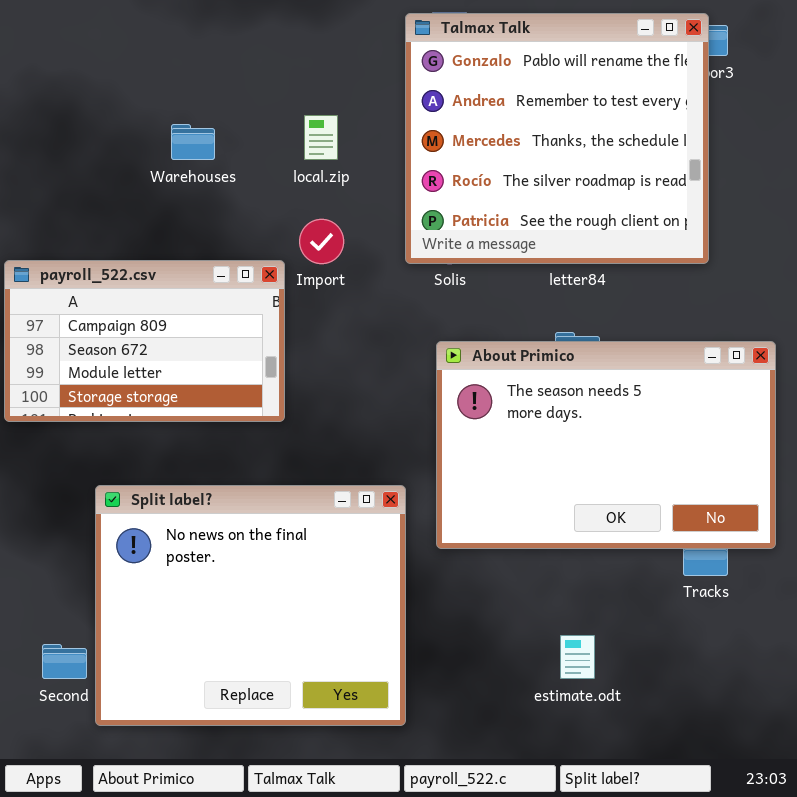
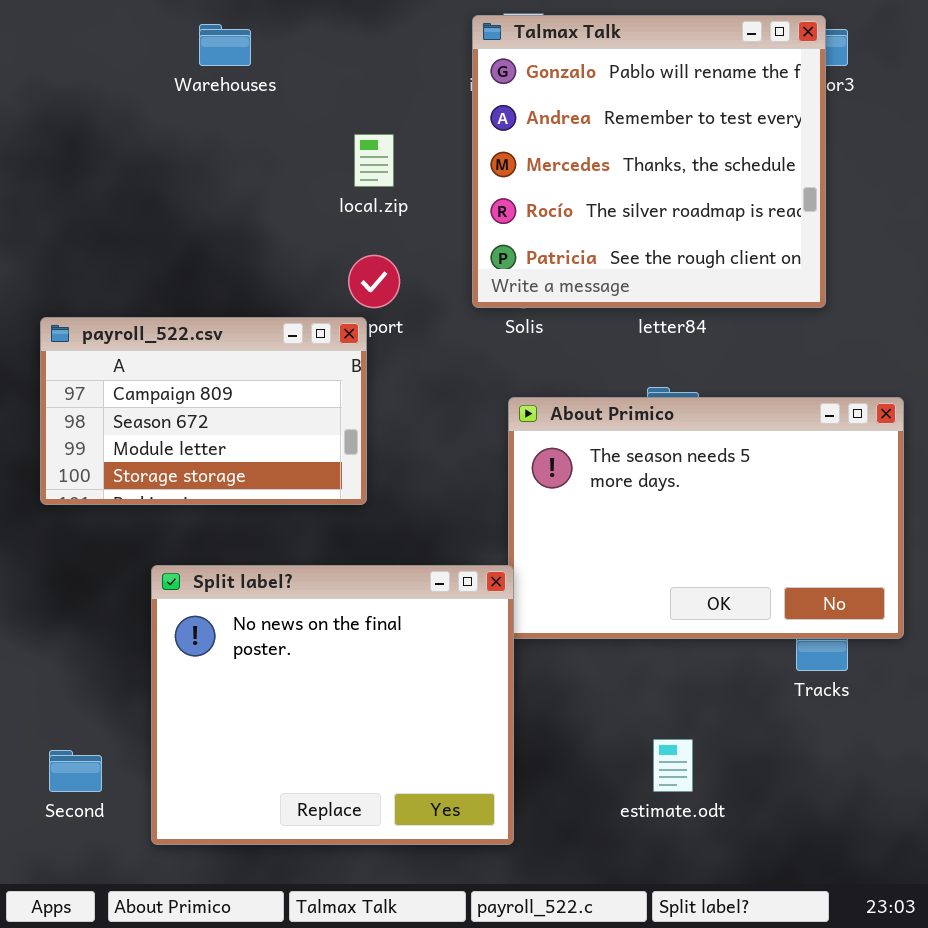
Warehouses: [171,124,215,160] -> [199,24,251,66], moved
payroll_522.csv: [4,260,285,422] -> [40,317,367,505], moved
Split label?: [95,485,406,726] -> [151,565,514,845], moved

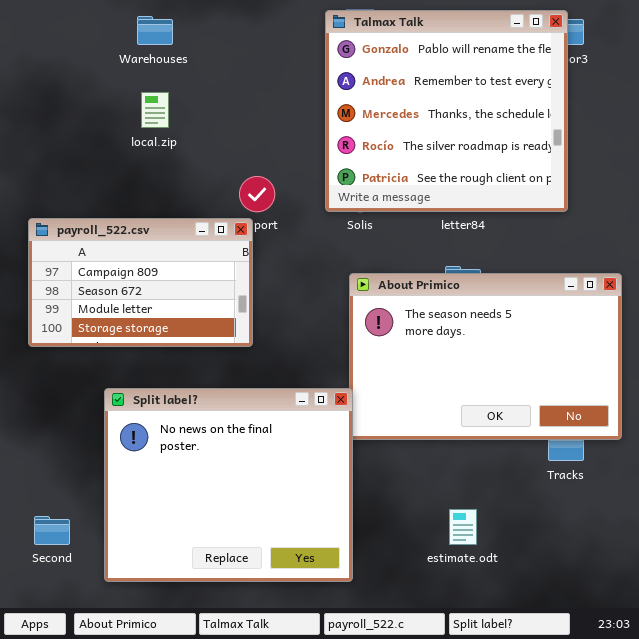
local.zip: [354,134,394,187] -> [141,92,169,128], moved

